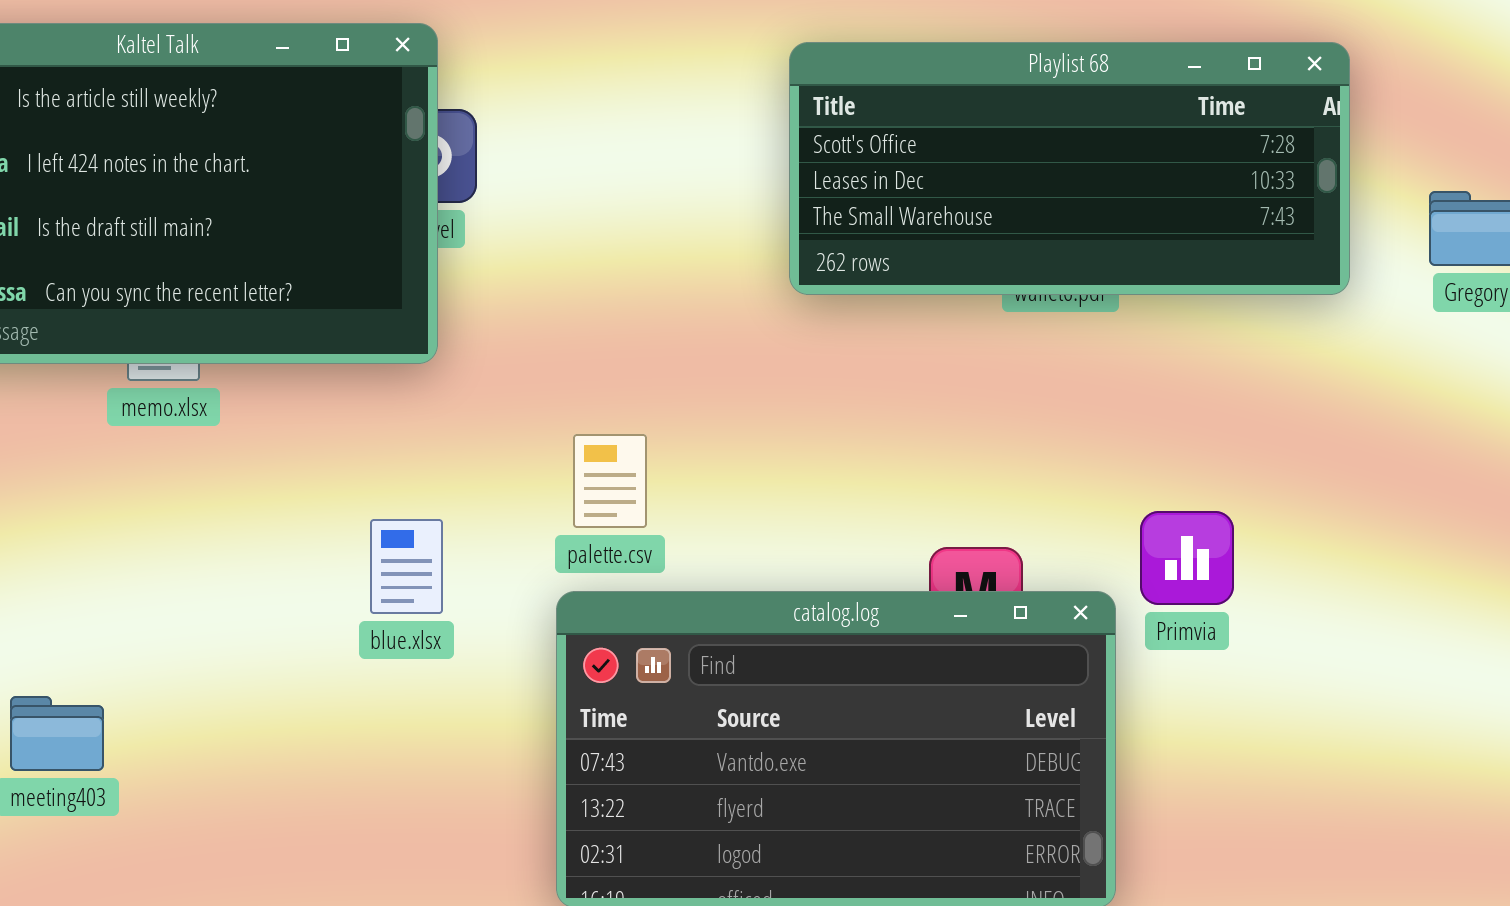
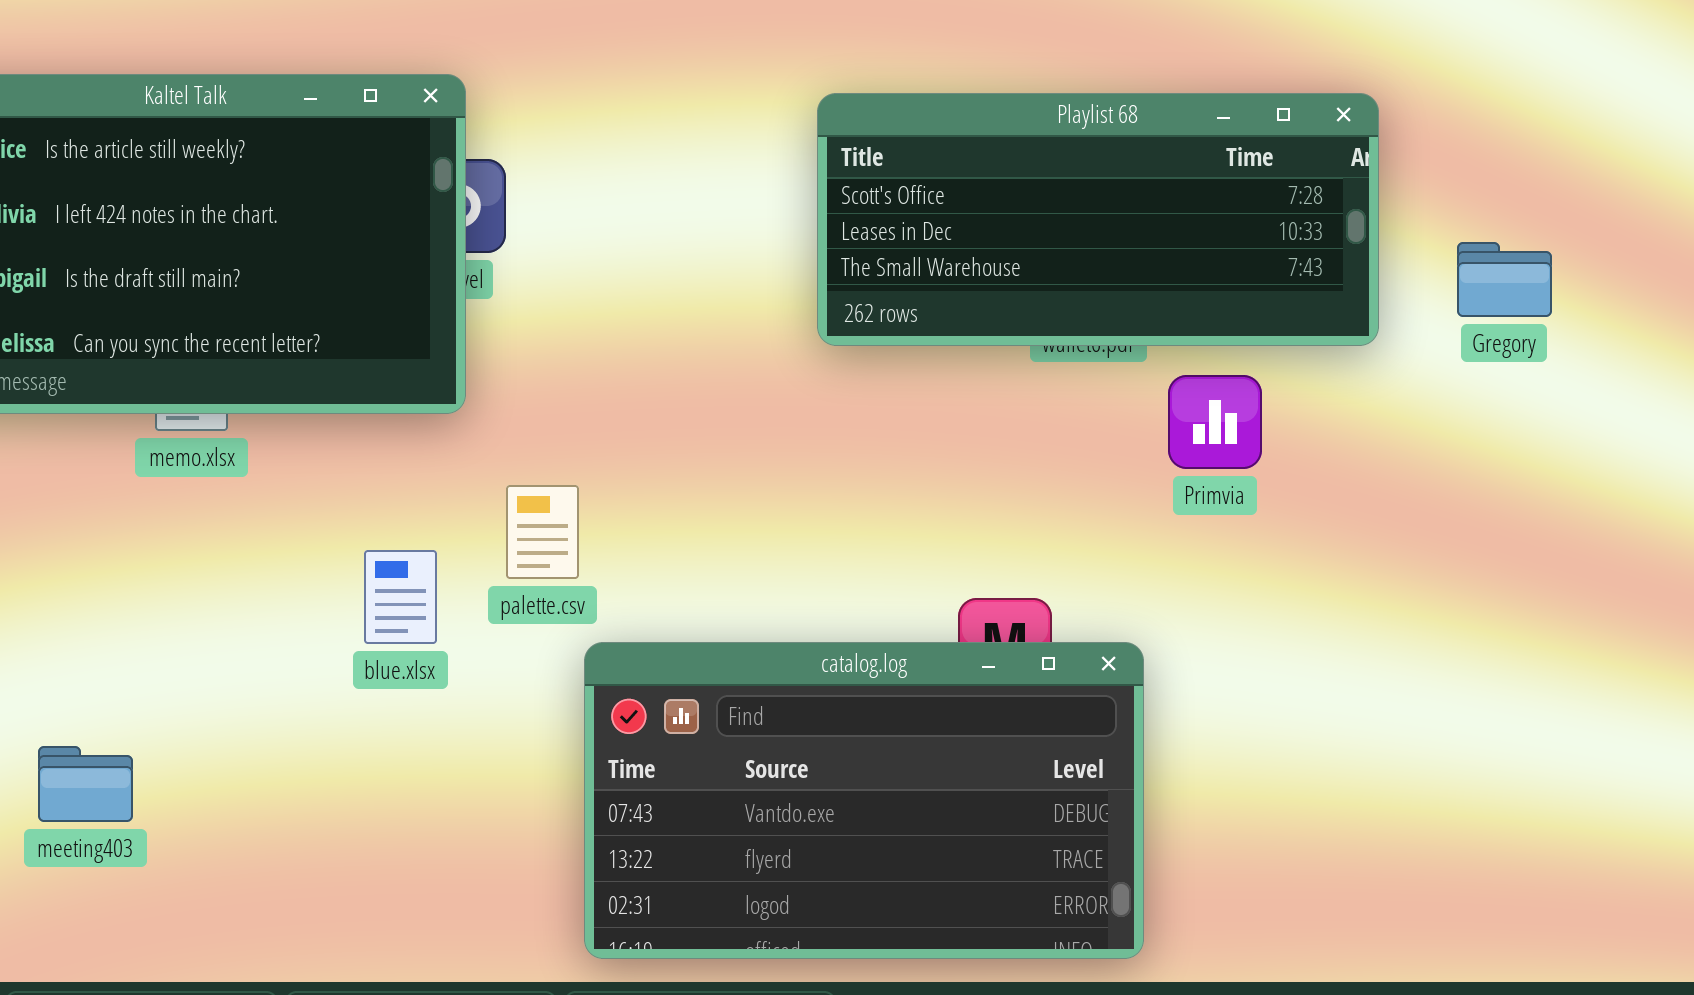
palette.csv: [573,434,647,528] -> [506,485,579,579], moved
Primvia: [1140,511,1234,605] -> [1168,375,1262,469], moved
blue.xlsx: [370,519,443,614] -> [364,550,437,644], moved

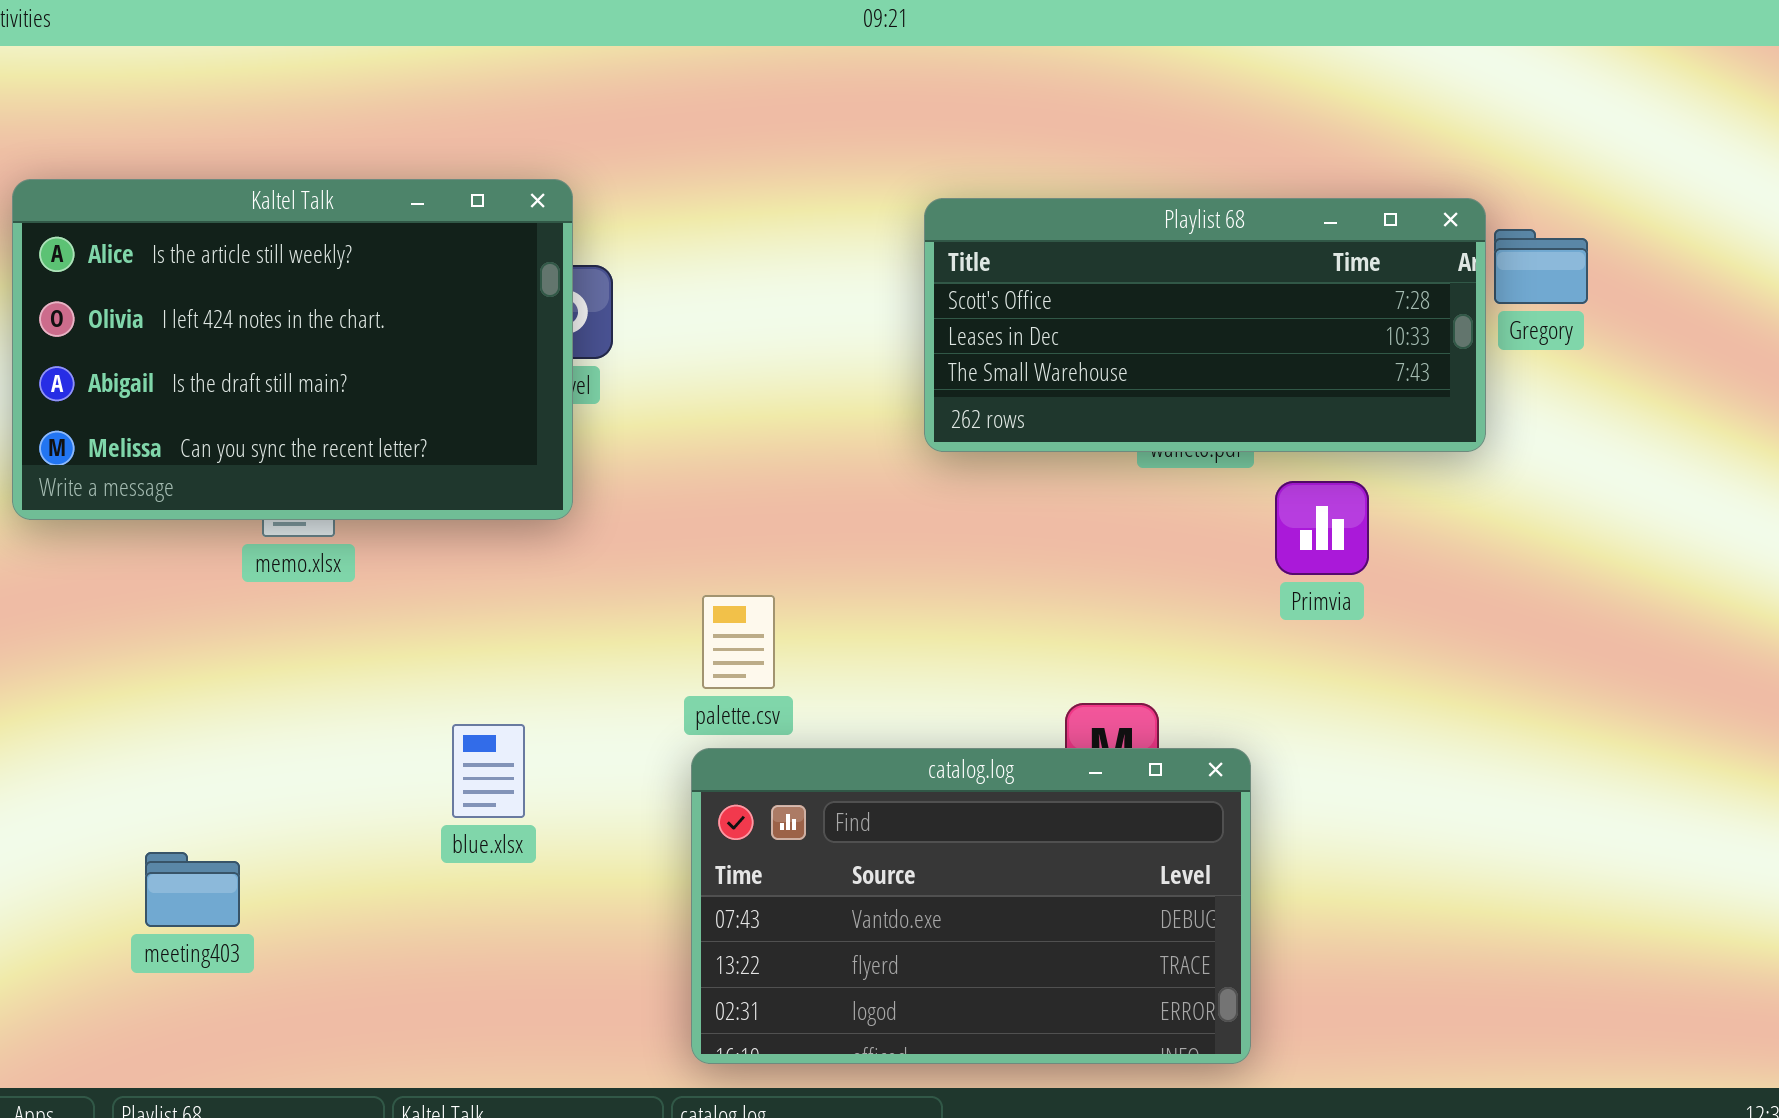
Gregory: [1457,242,1552,317] -> [1494,229,1588,304], moved
palette.csv: [506,485,579,579] -> [702,595,775,689], moved
blue.xlsx: [364,550,437,644] -> [452,724,525,818], moved

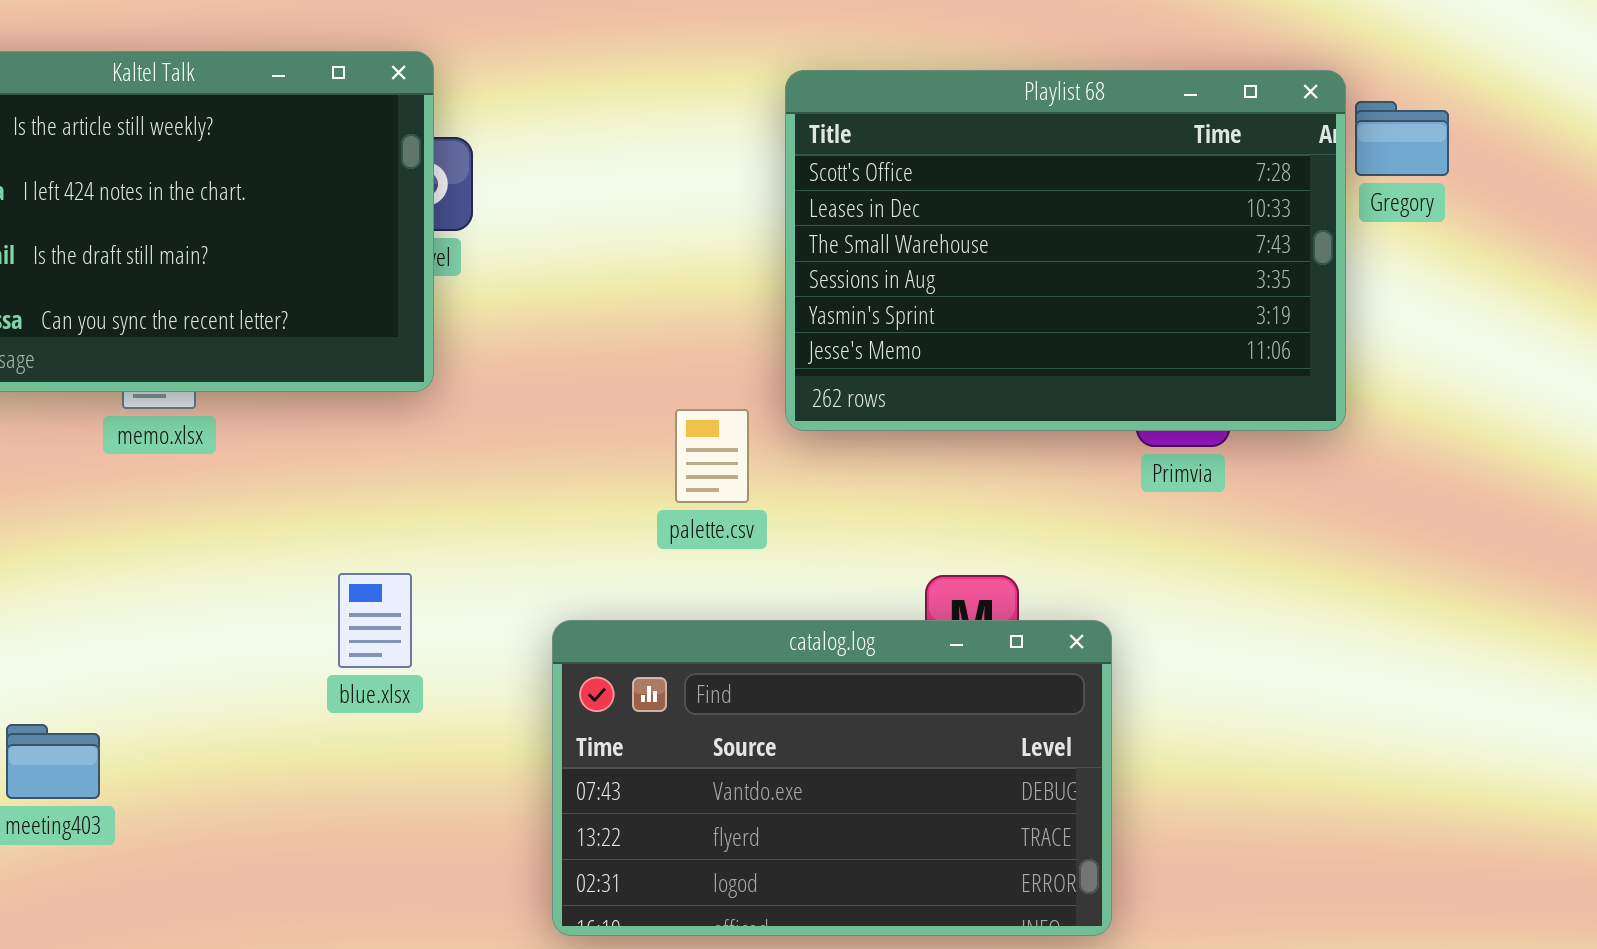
Playlist 68: [924,198,1486,452] -> [785,70,1346,431], resized
palette.csv: [702,595,775,689] -> [675,409,749,503], moved
blue.xlsx: [452,724,525,818] -> [338,573,412,668], moved

